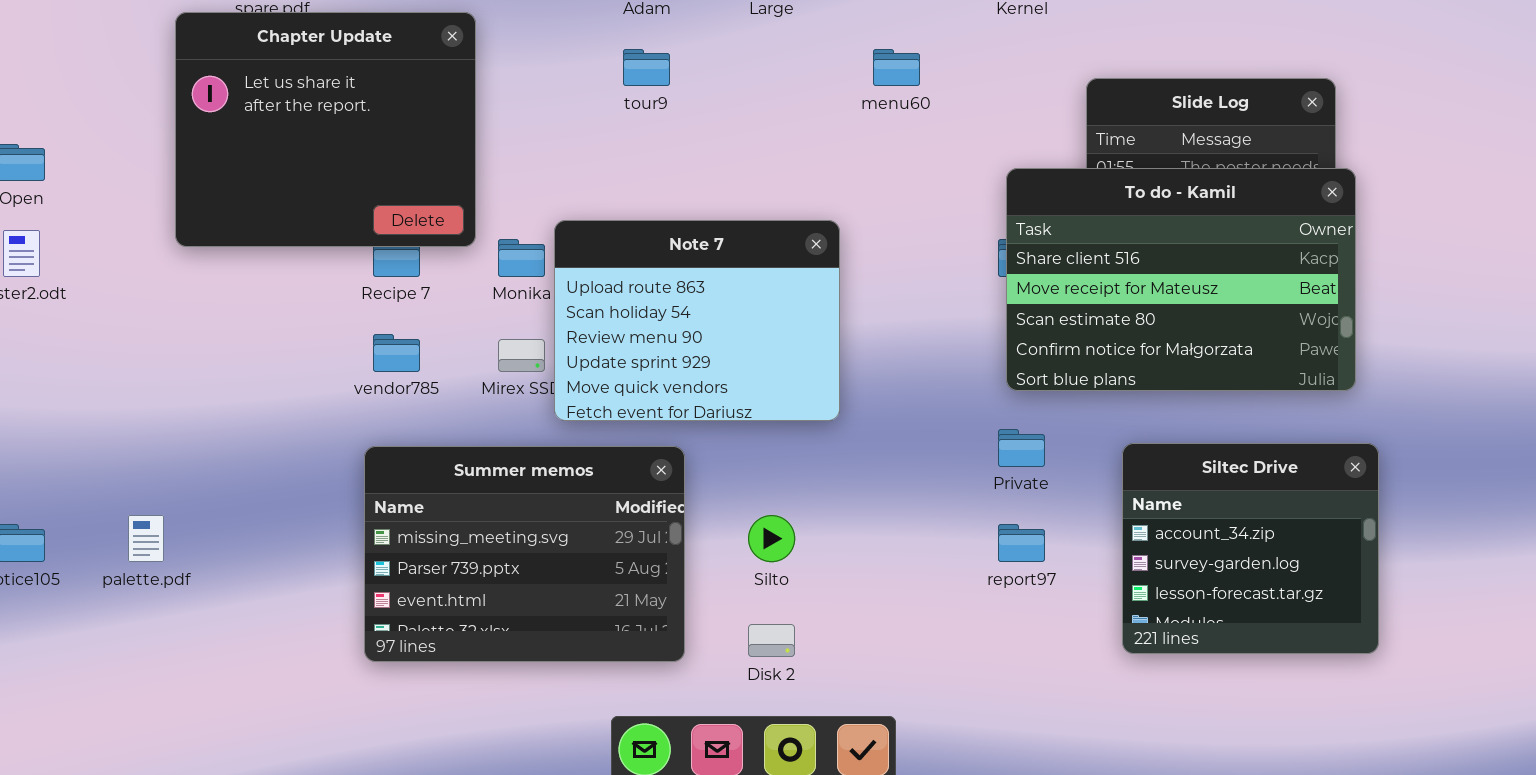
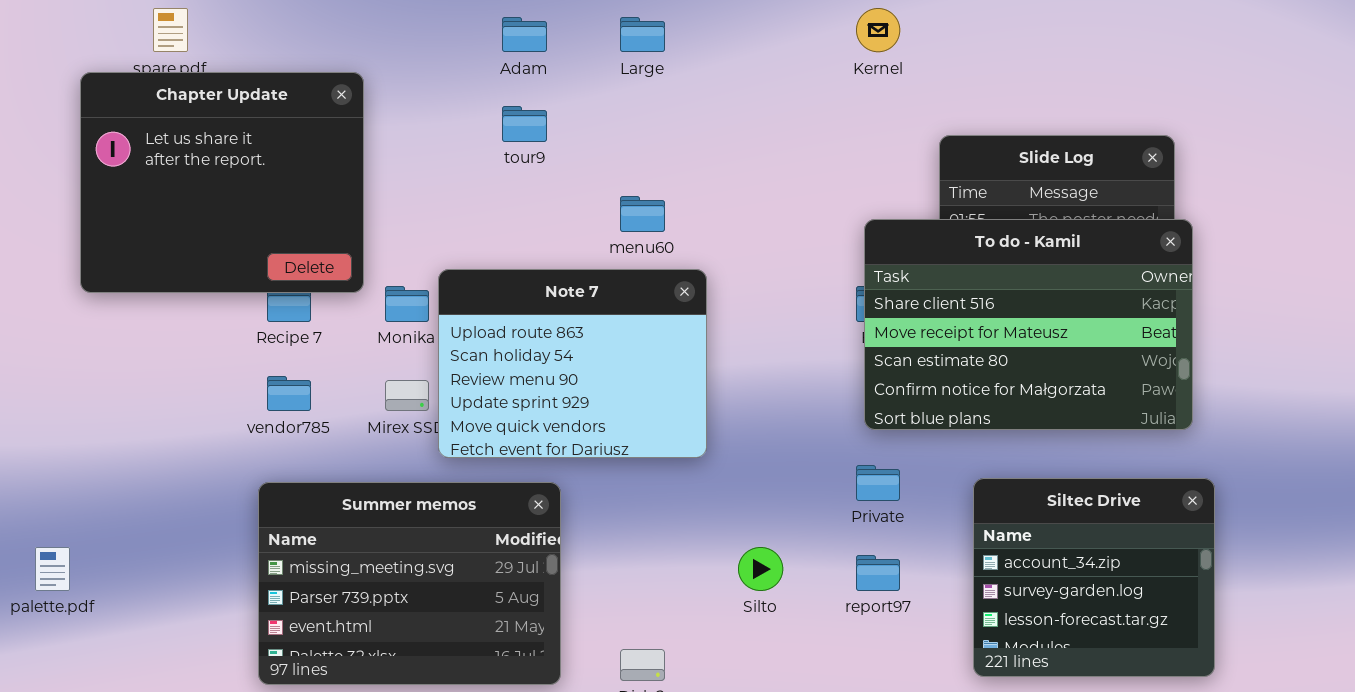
menu60: [873,49,920,86] -> [620,196,665,232], moved
Silto: [748,515,795,562] -> [738,547,783,591], moved

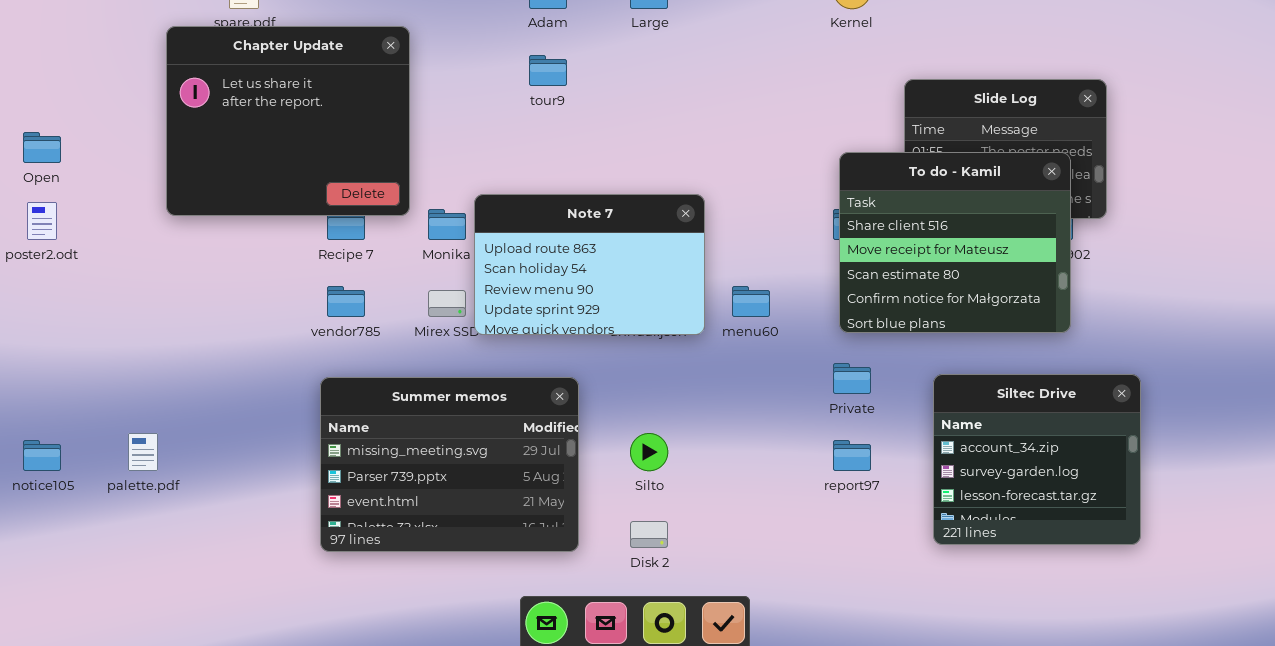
menu60: [620,196,665,232] -> [732,286,770,317], moved
To do - Kamil: [864,219,1193,430] -> [839,152,1071,333], resized
Note 7: [438,269,707,458] -> [474,194,705,335], resized
Silto: [738,547,783,591] -> [630,433,668,471], moved

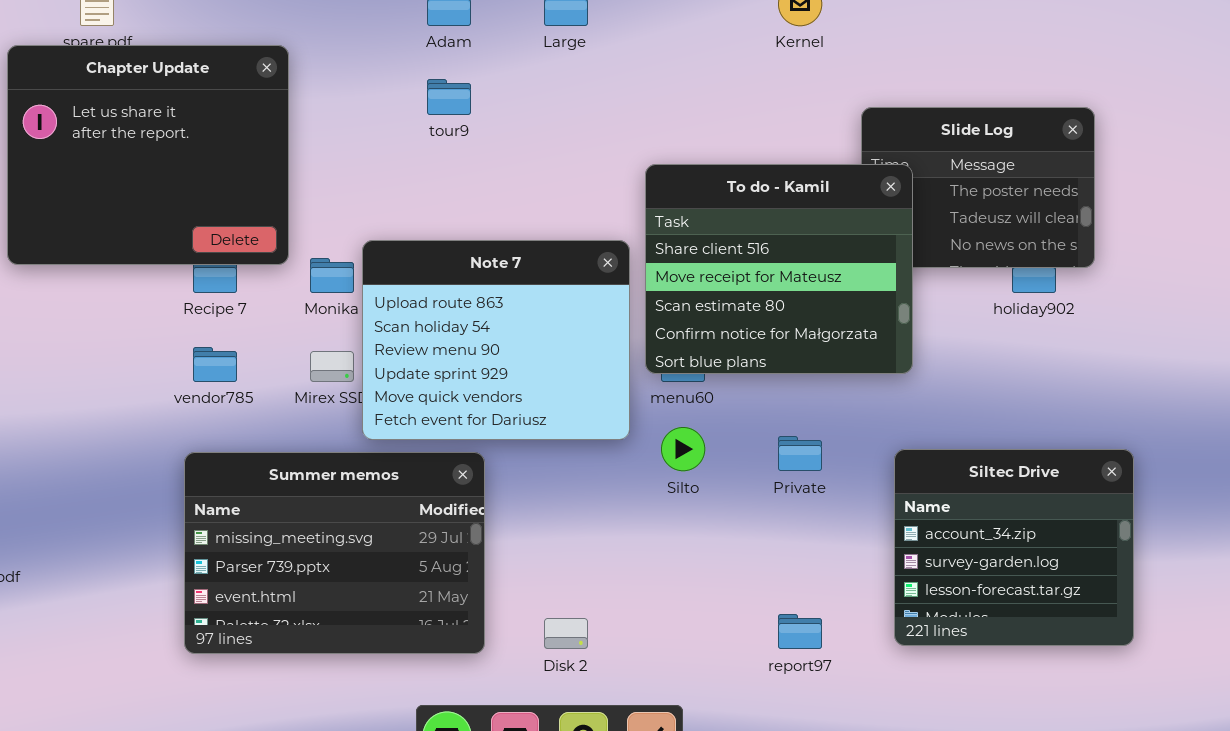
To do - Kamil: [839,152,1071,333] -> [645,164,913,374], moved
Note 7: [474,194,705,335] -> [362,240,630,440], resized
Silto: [630,433,668,471] -> [661,427,705,471], moved
report97: [833,440,871,471] -> [778,614,822,649], moved

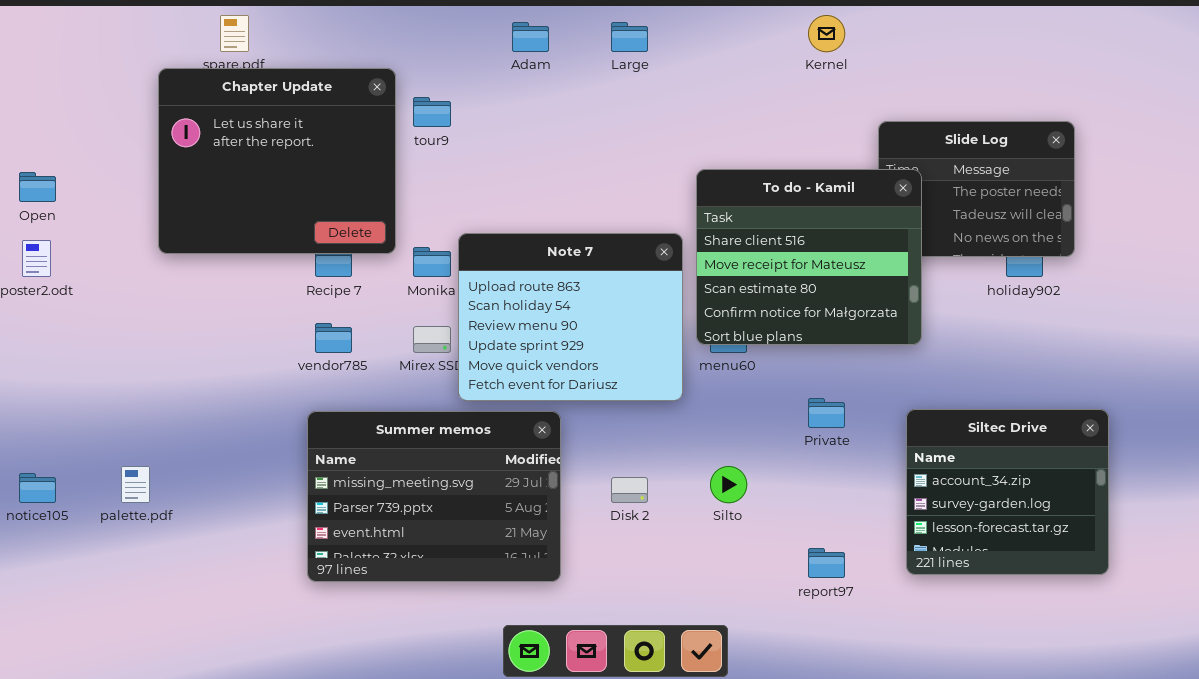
tour9: [427,79,471,115] -> [413,97,451,127], moved
Silto: [661,427,705,471] -> [710,466,747,503], moved
Disk 2: [544,618,588,649] -> [611,477,648,503], moved

